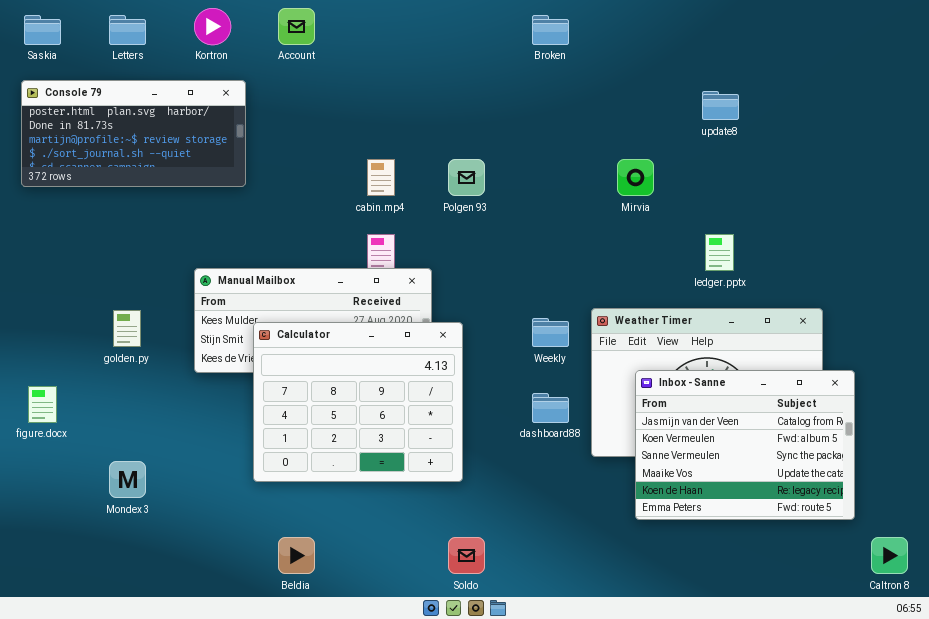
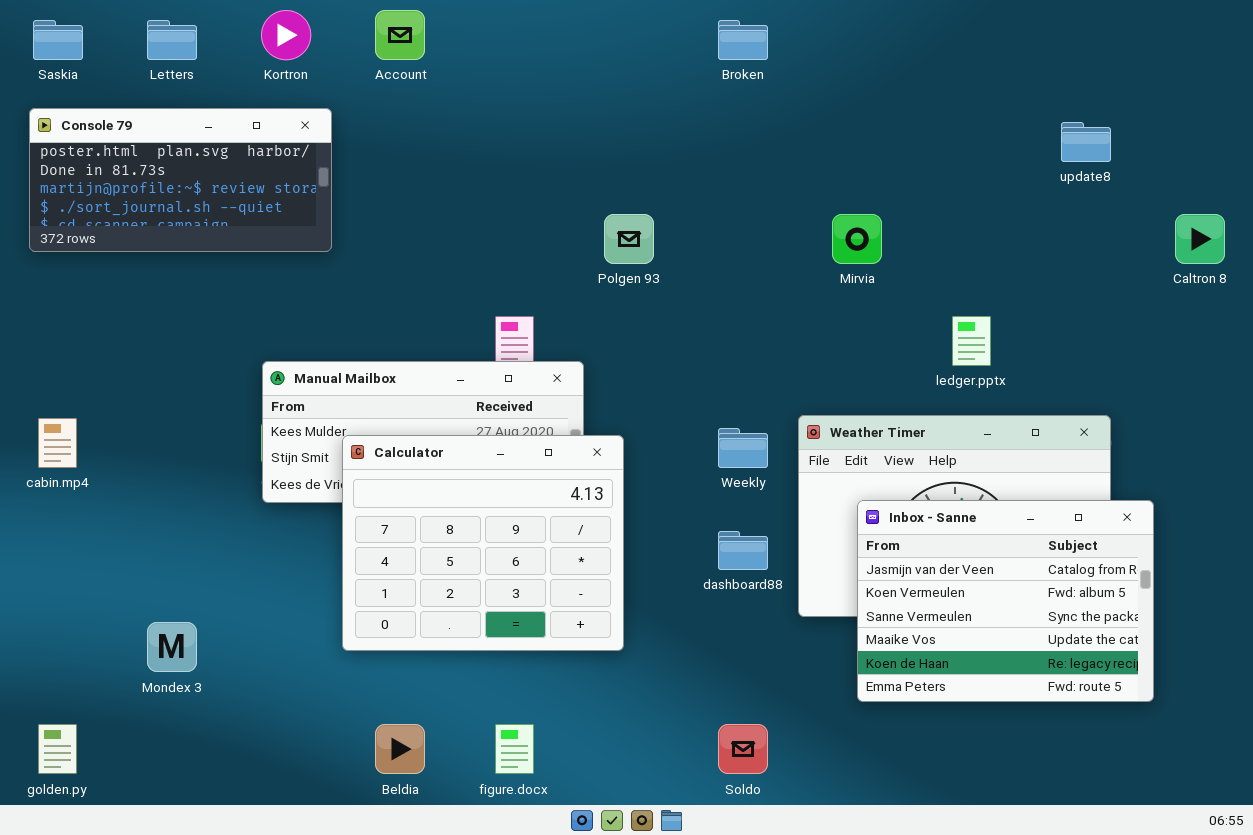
update8: [702,91,739,120] -> [1061,122,1111,162], moved
cabin.mp4: [367,159,395,196] -> [38,418,77,468], moved
golden.py: [113,310,141,347] -> [38,724,77,774], moved
figure.docx: [28,386,57,423] -> [495,724,534,774], moved
Soldo: [448,537,485,574] -> [718,724,768,774], moved
Caltron 8: [871,537,908,574] -> [1175,214,1225,264], moved

